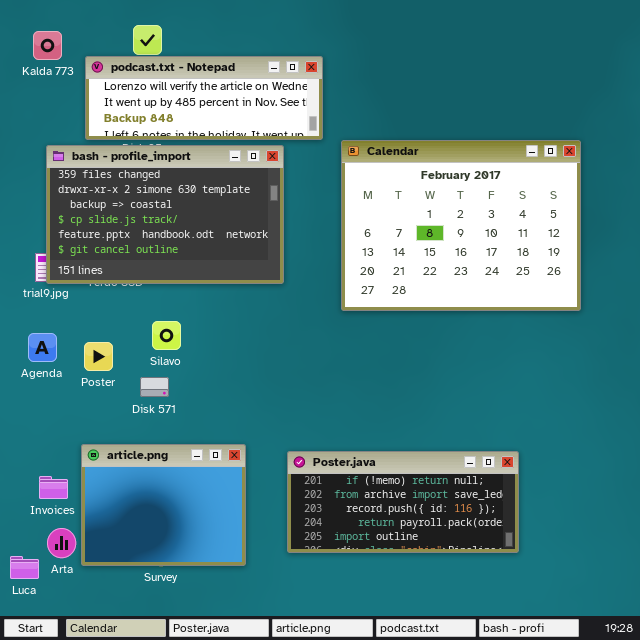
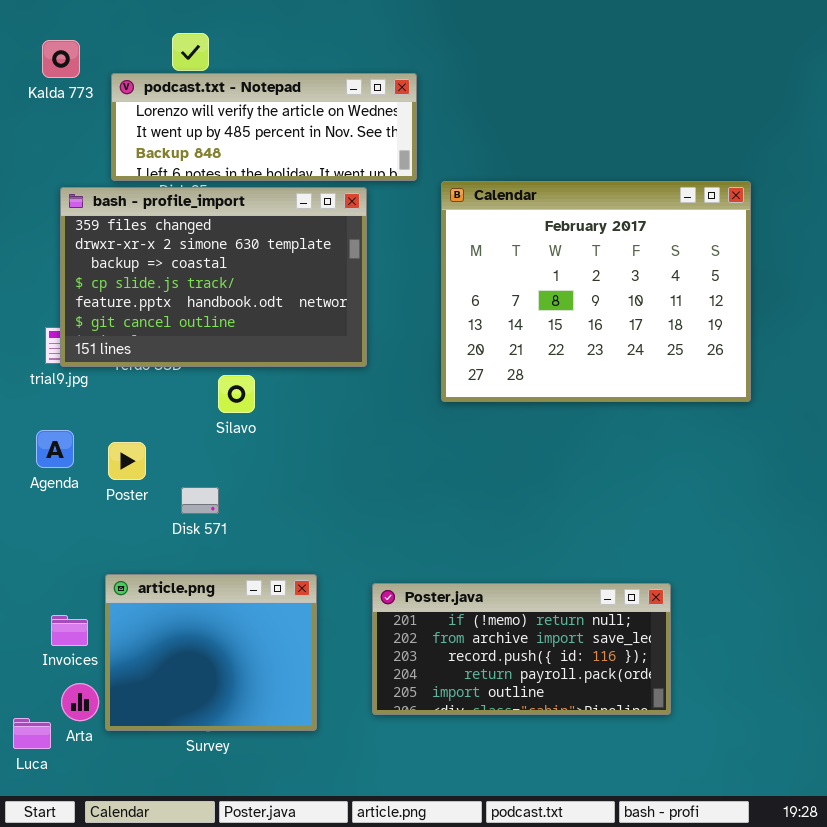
Silavo: [152,321,181,350] -> [218,375,255,413], moved

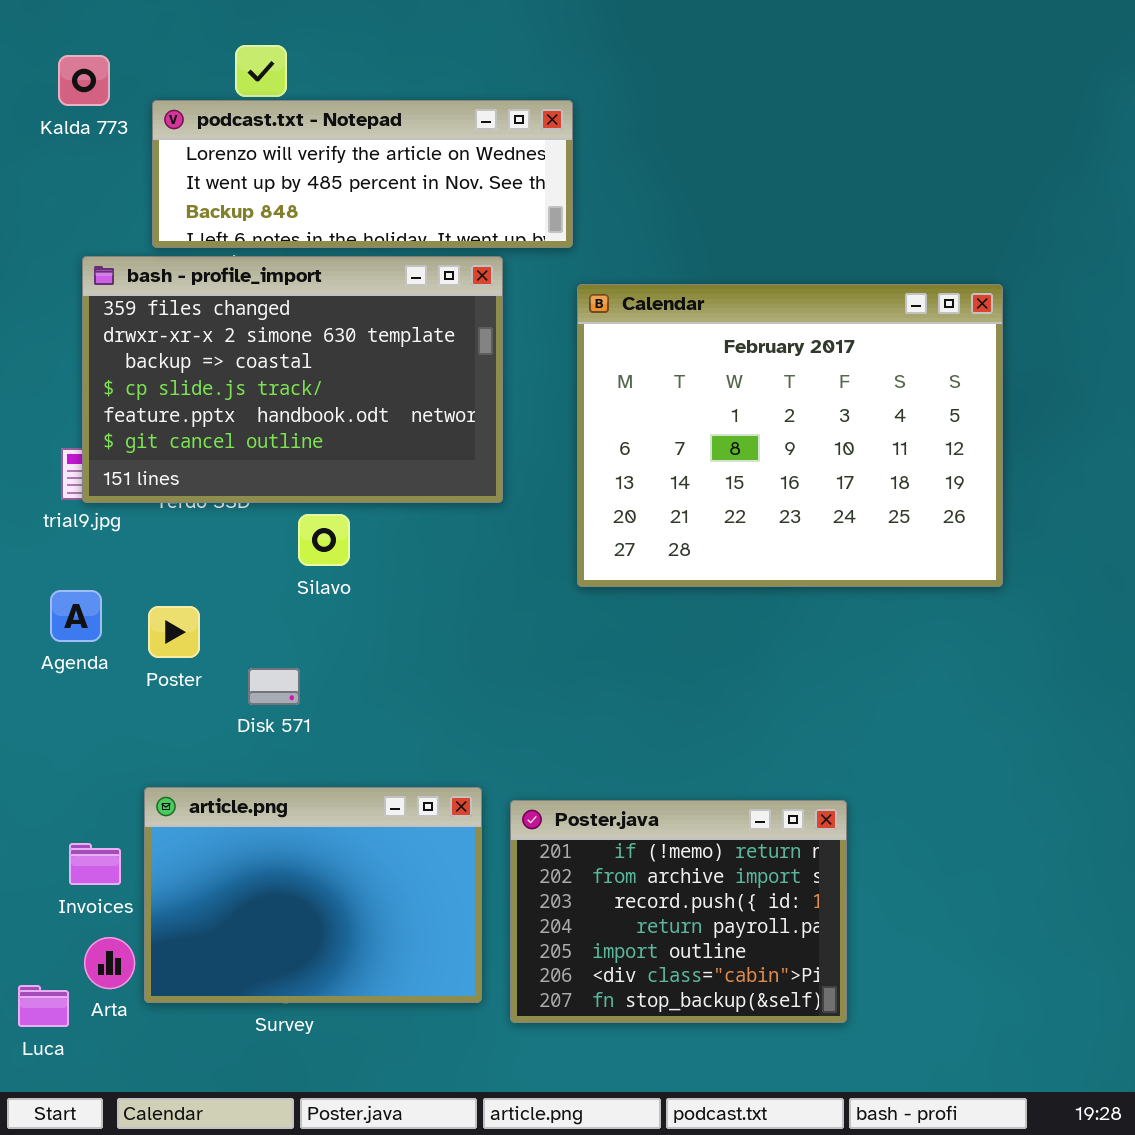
Calendar: [441,181,751,402] -> [577,284,1003,587], moved
article.png: [105,574,317,731] -> [144,787,482,1003], resized
Poster.java: [372,583,671,715] -> [510,800,847,1023], resized

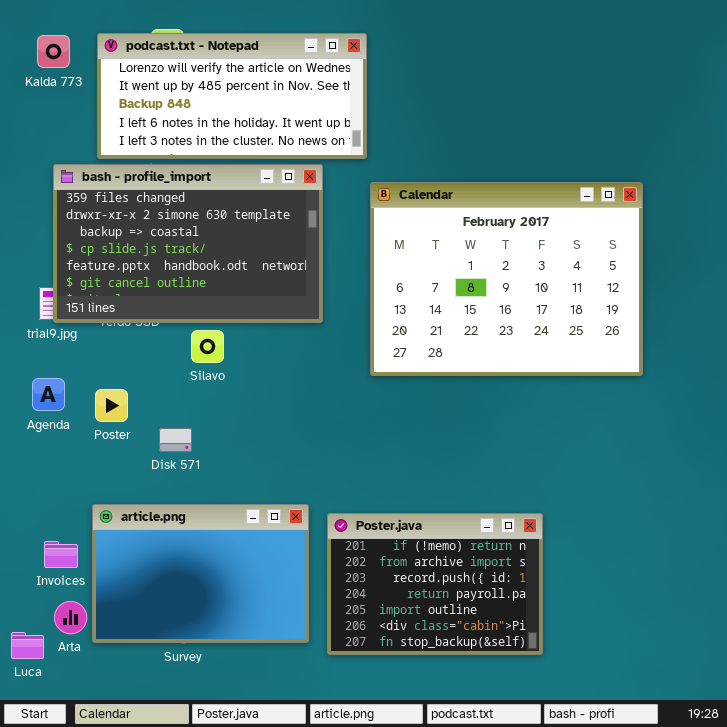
podcast.txt - Notepad: [152,100,573,248] -> [97,33,367,159], resized

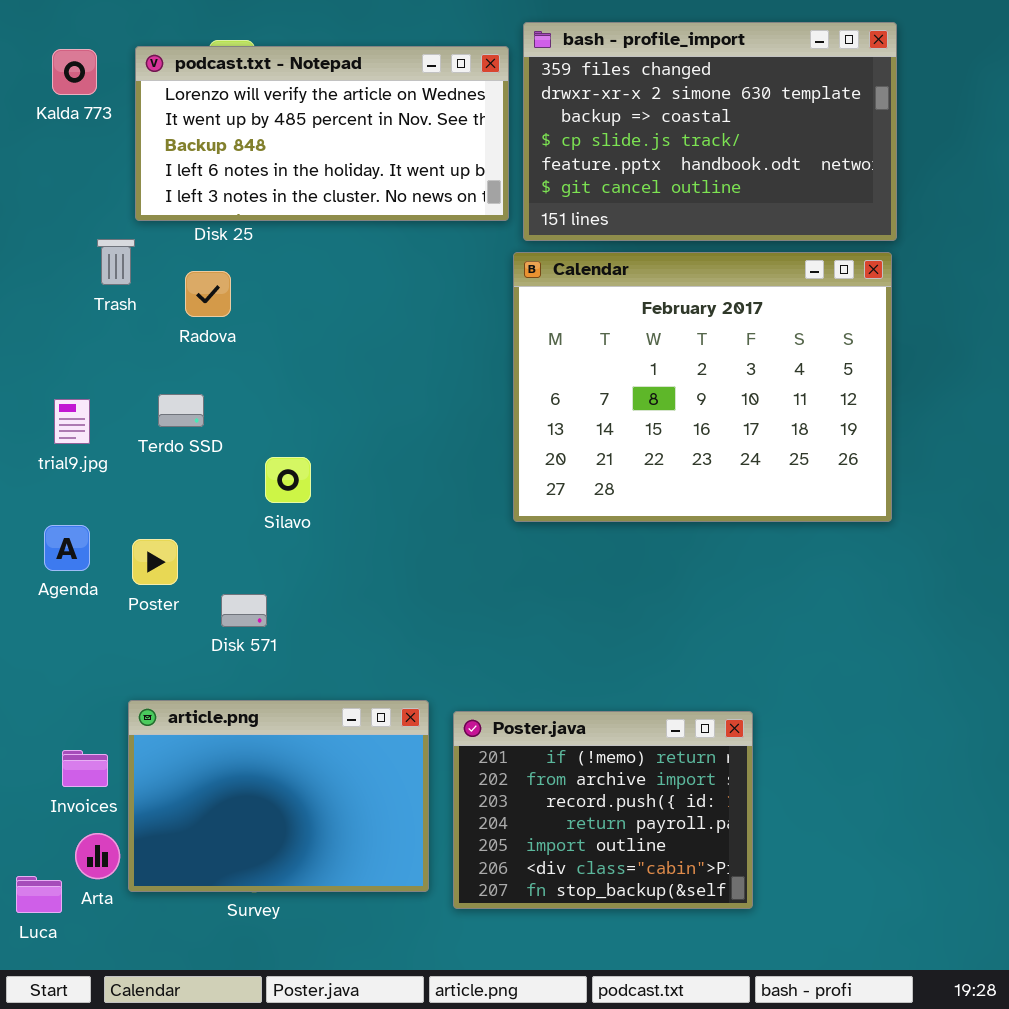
bash - profile_import: [53,164,323,323] -> [523,22,897,241], moved

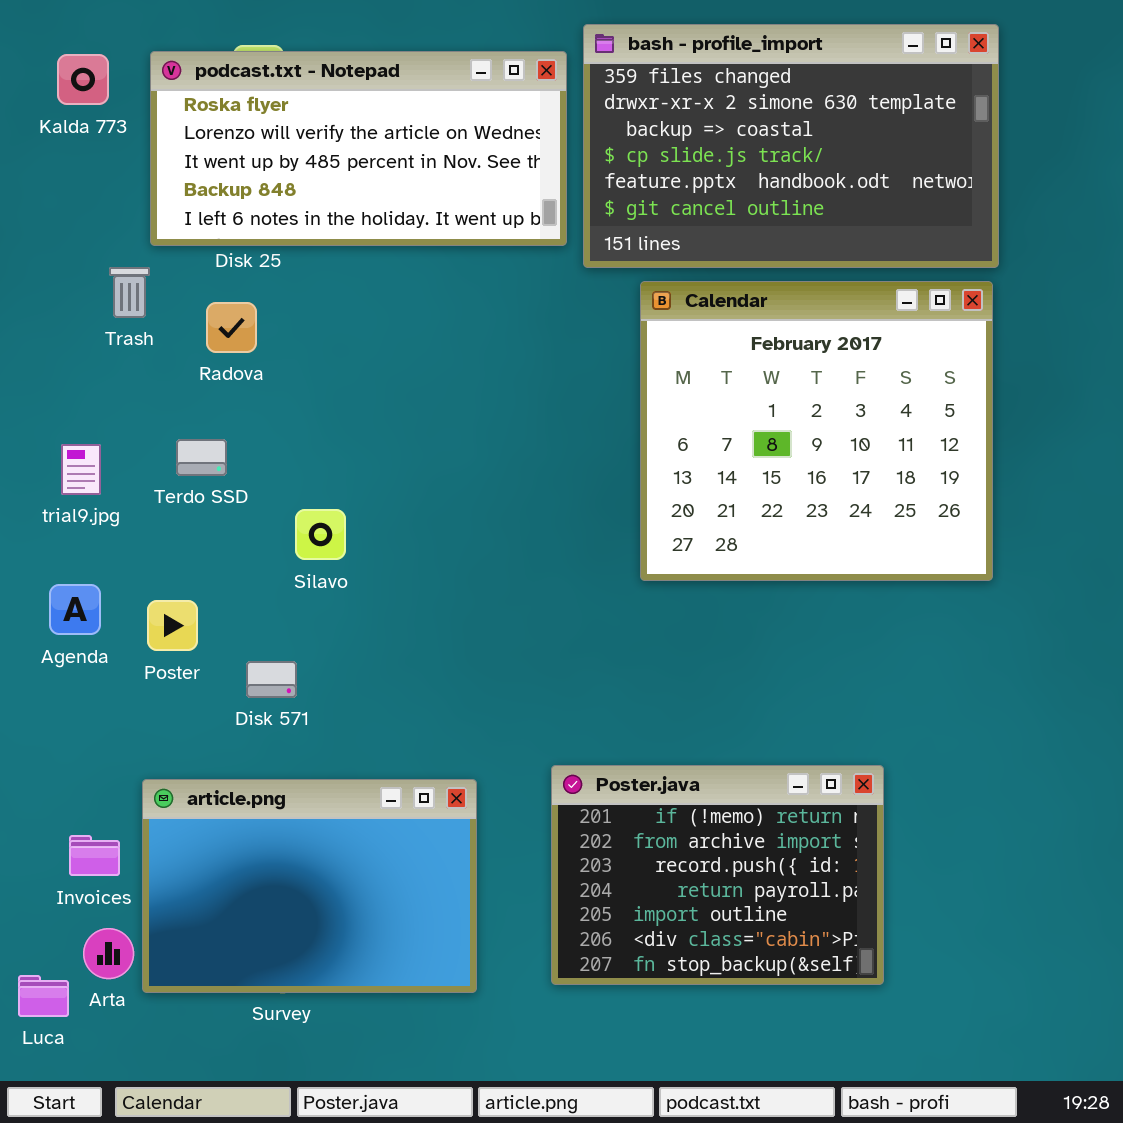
podcast.txt - Notepad: [135,46,509,221] -> [150,51,567,246], scrolled up 1 row
Calendar: [513,252,892,522] -> [640,281,993,581], resized
Poster.java: [453,711,753,909] -> [551,765,884,985], moved

